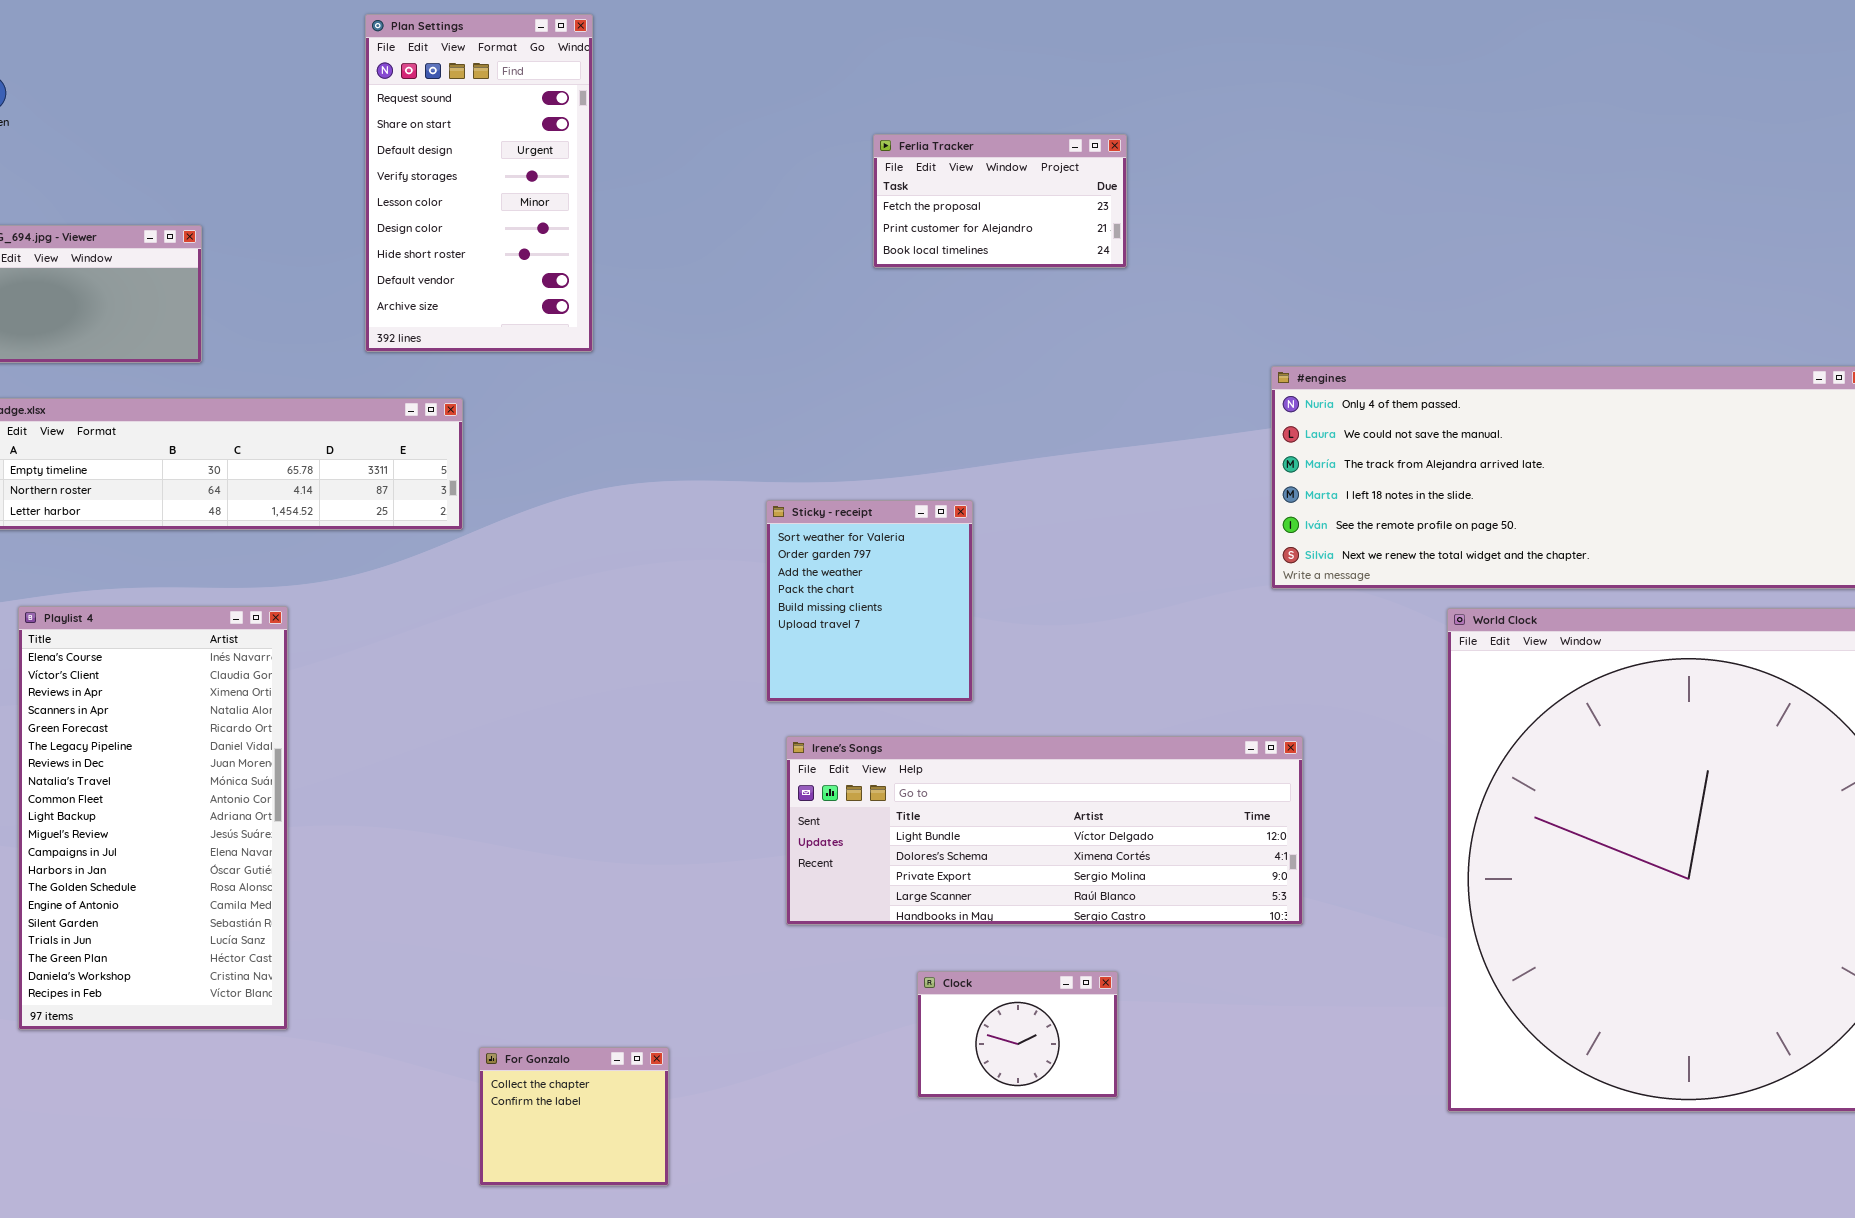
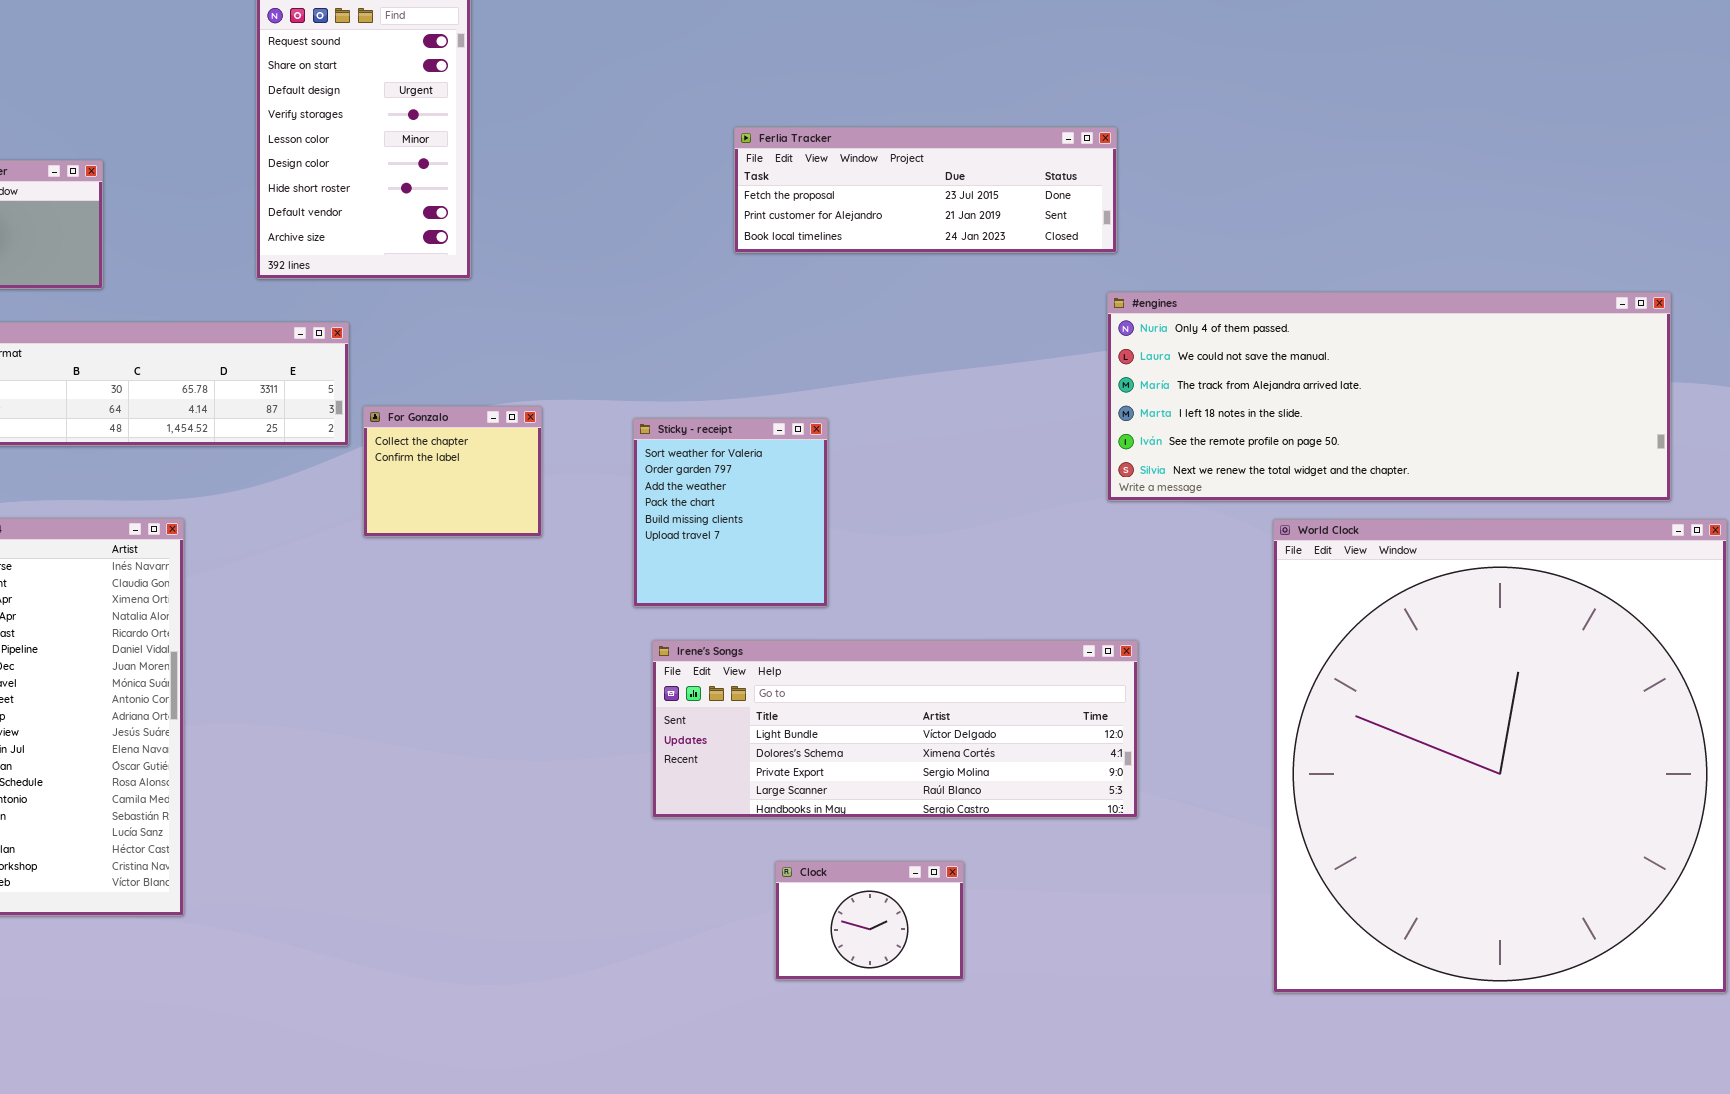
Ferlia Tracker: [873,134,1127,268] -> [734,127,1117,253], moved, resized
For Gonzalo: [479,1047,669,1186] -> [363,406,542,537], moved

